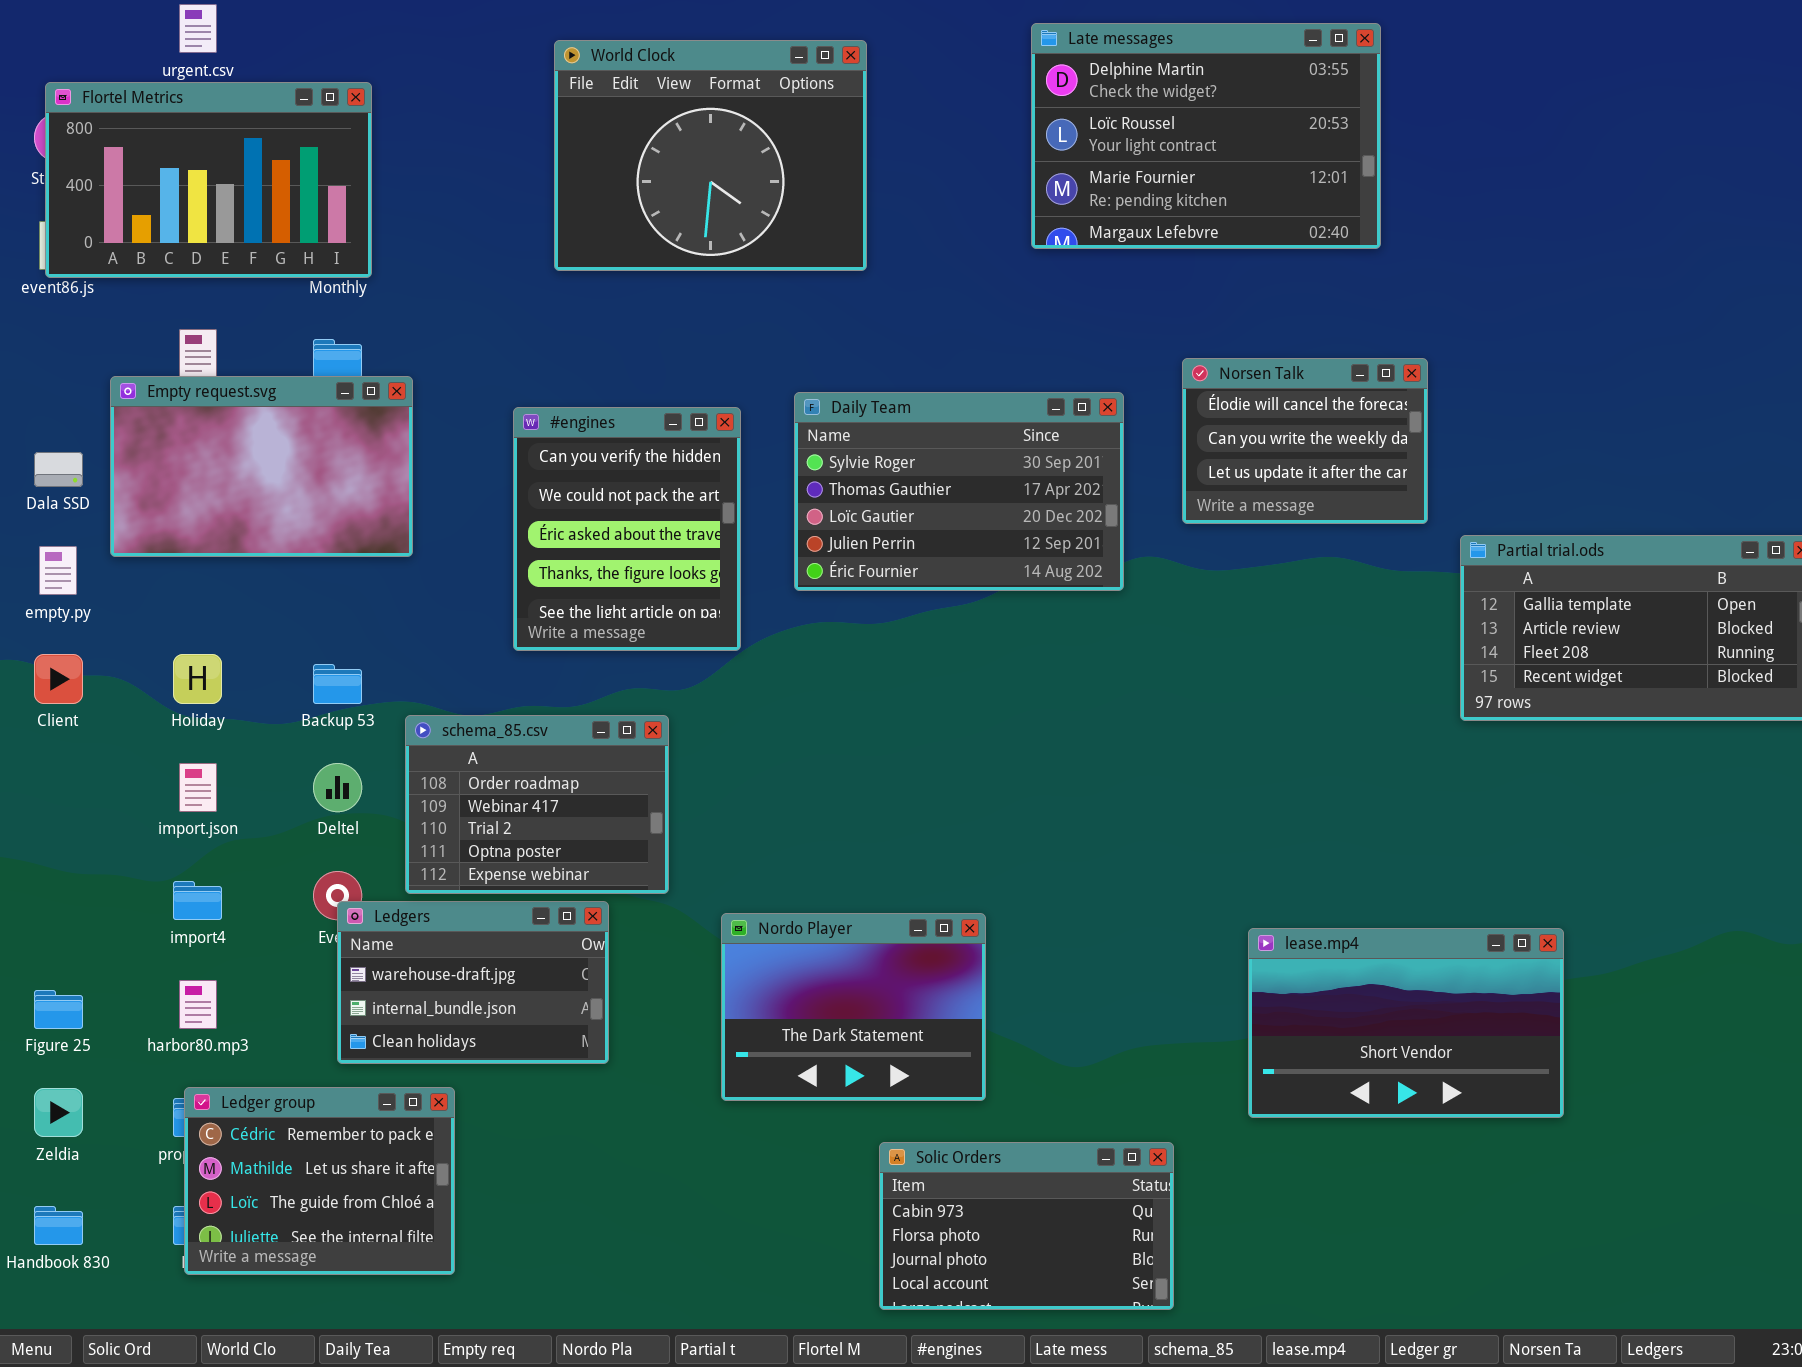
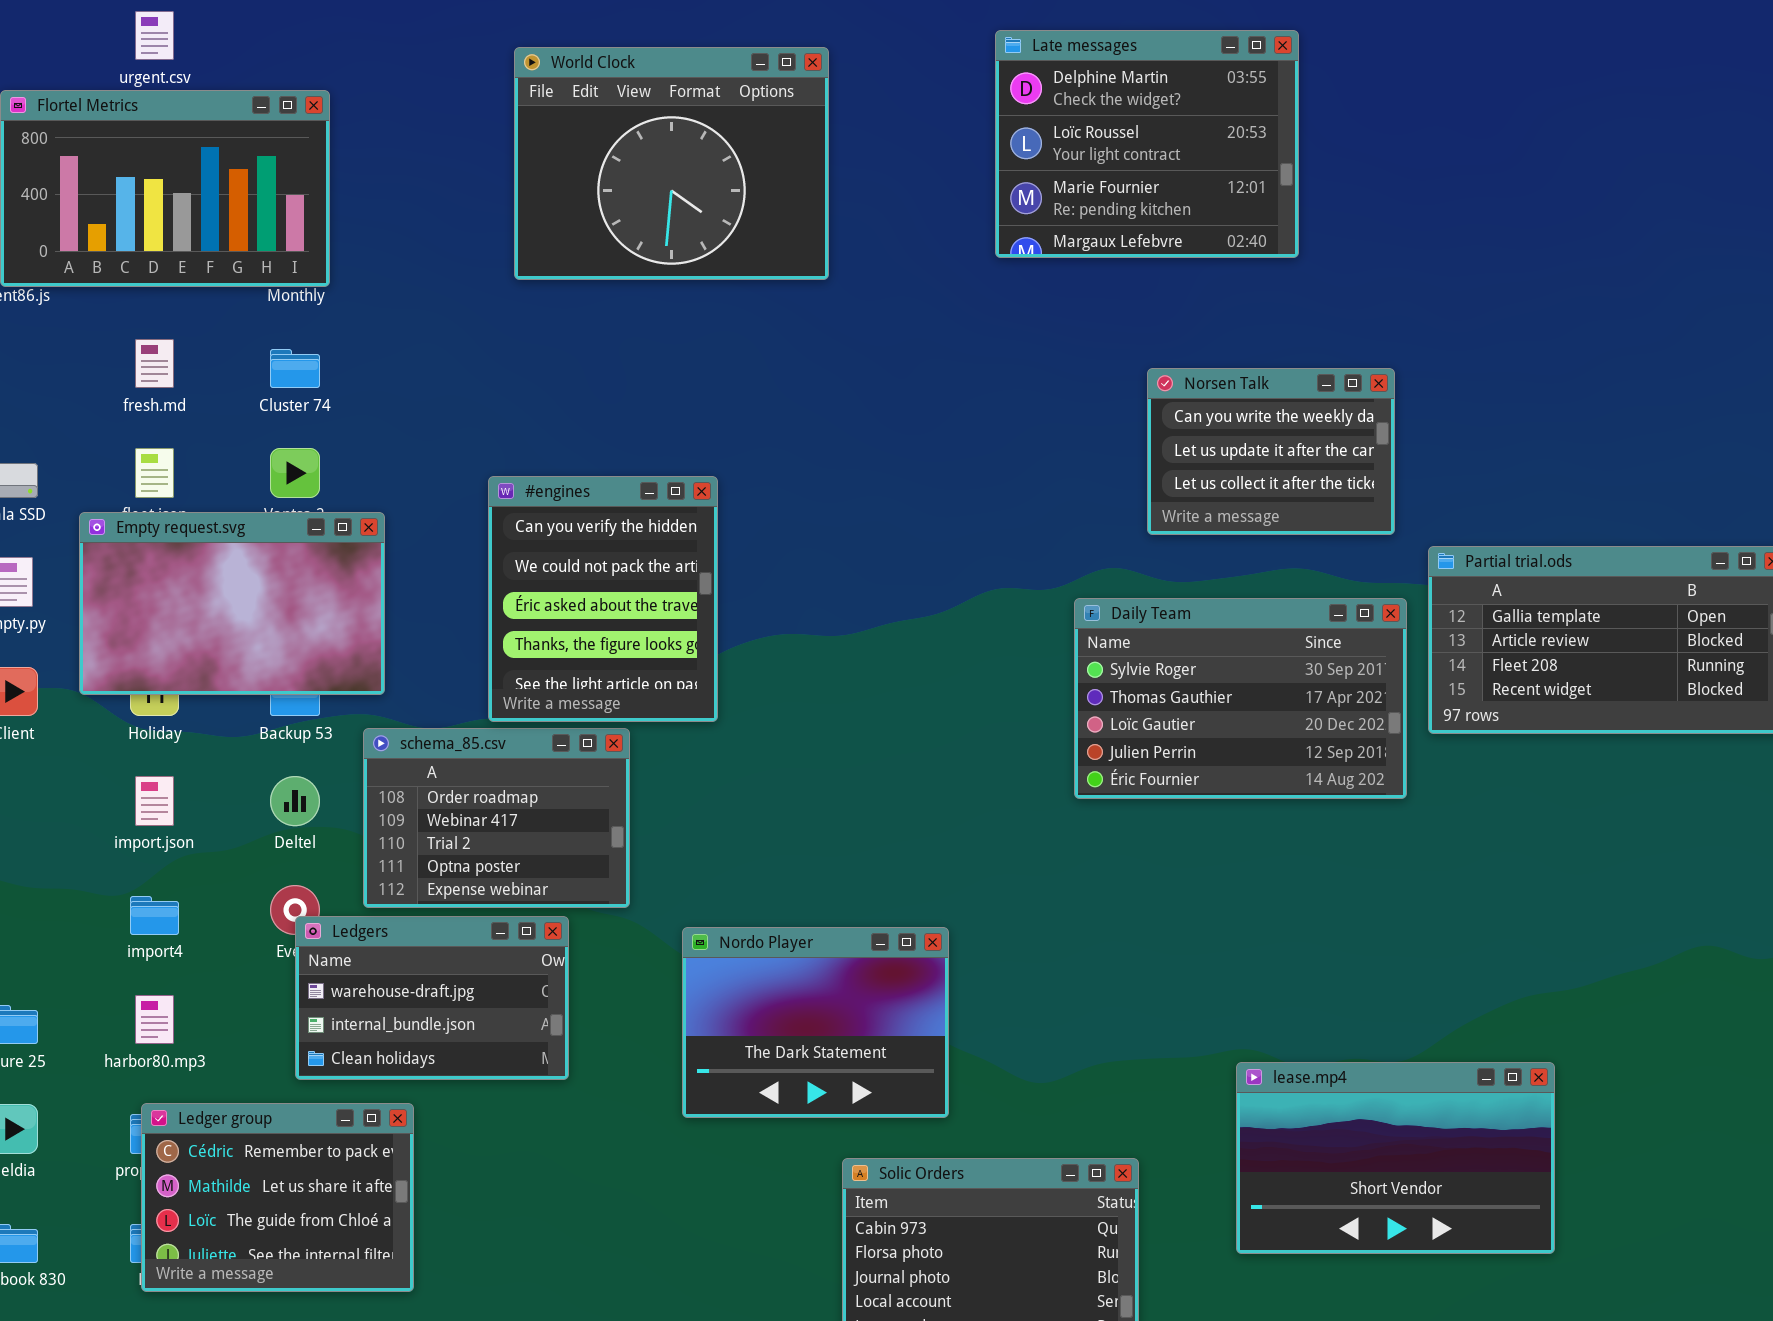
Late messages: [1031,23,1381,249] -> [995,30,1299,258], resized
Norsen Talk: [1182,358,1428,524] -> [1147,368,1395,535], scrolled down 1 row
Empty request.svg: [110,376,413,557] -> [79,512,385,695], moved
Daily Team: [794,392,1124,591] -> [1074,598,1407,799], moved
#engines: [513,407,741,651] -> [488,476,718,722], moved
lease.mp4: [1248,928,1564,1118] -> [1236,1062,1555,1254], moved

